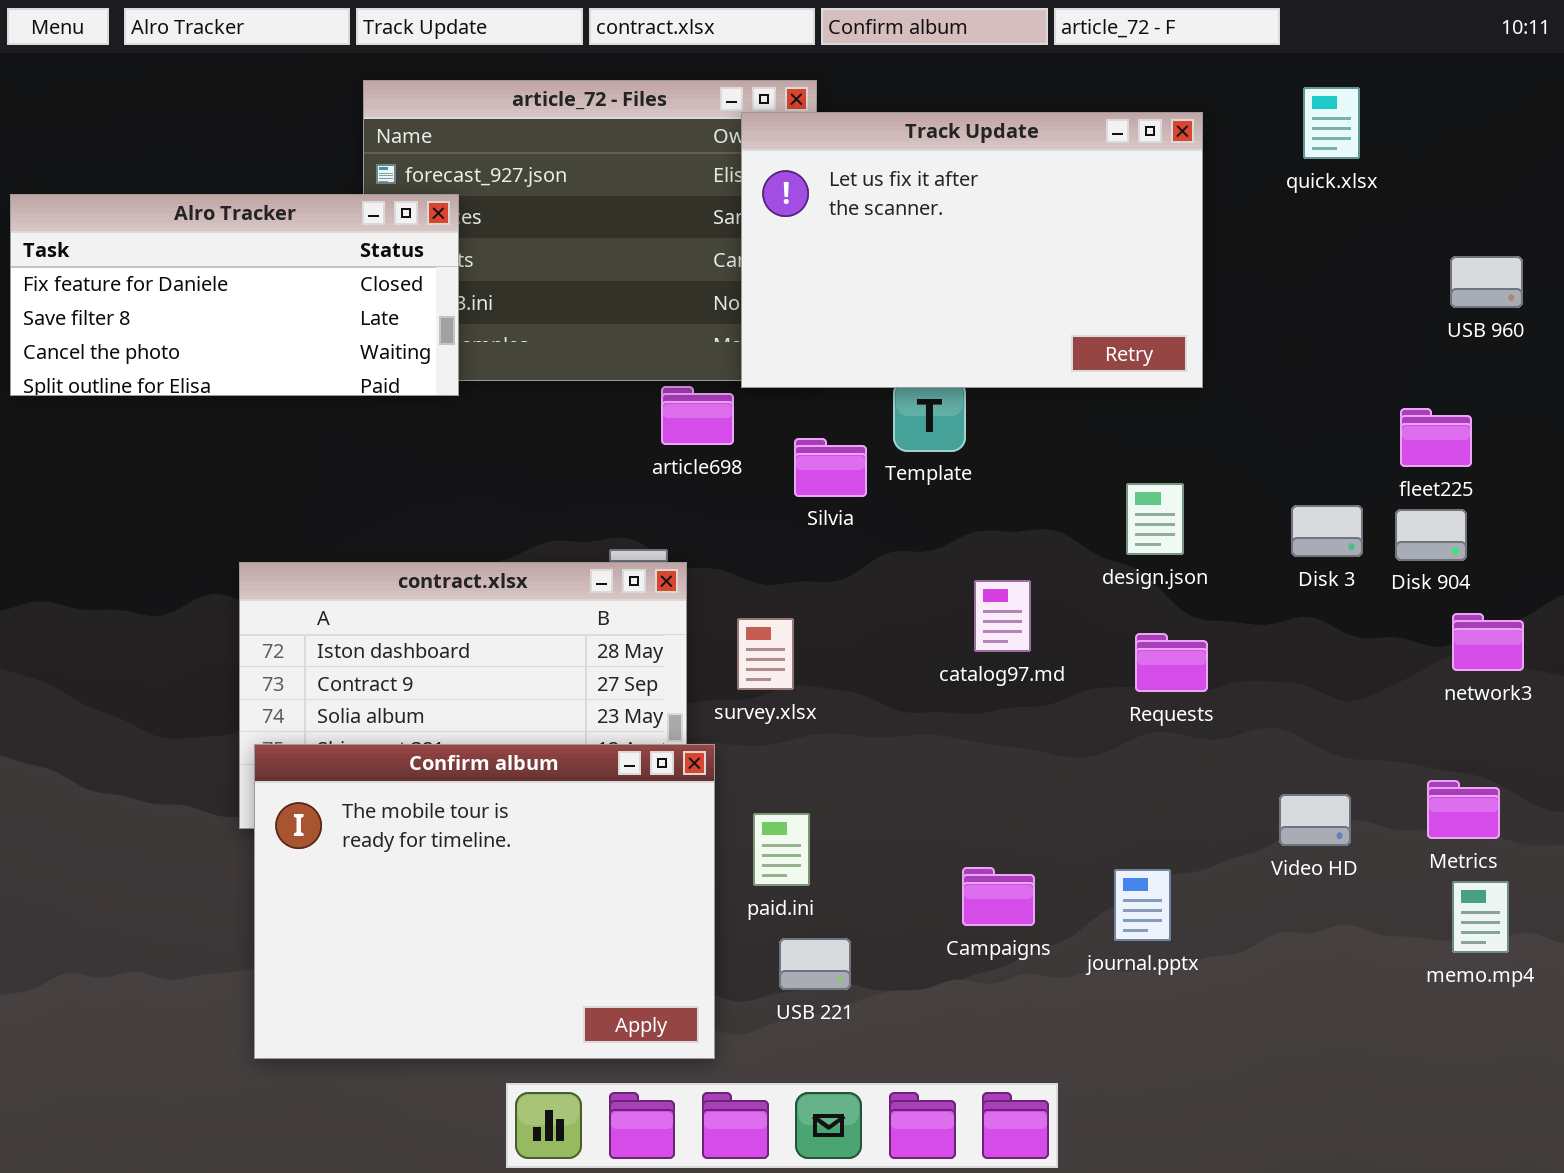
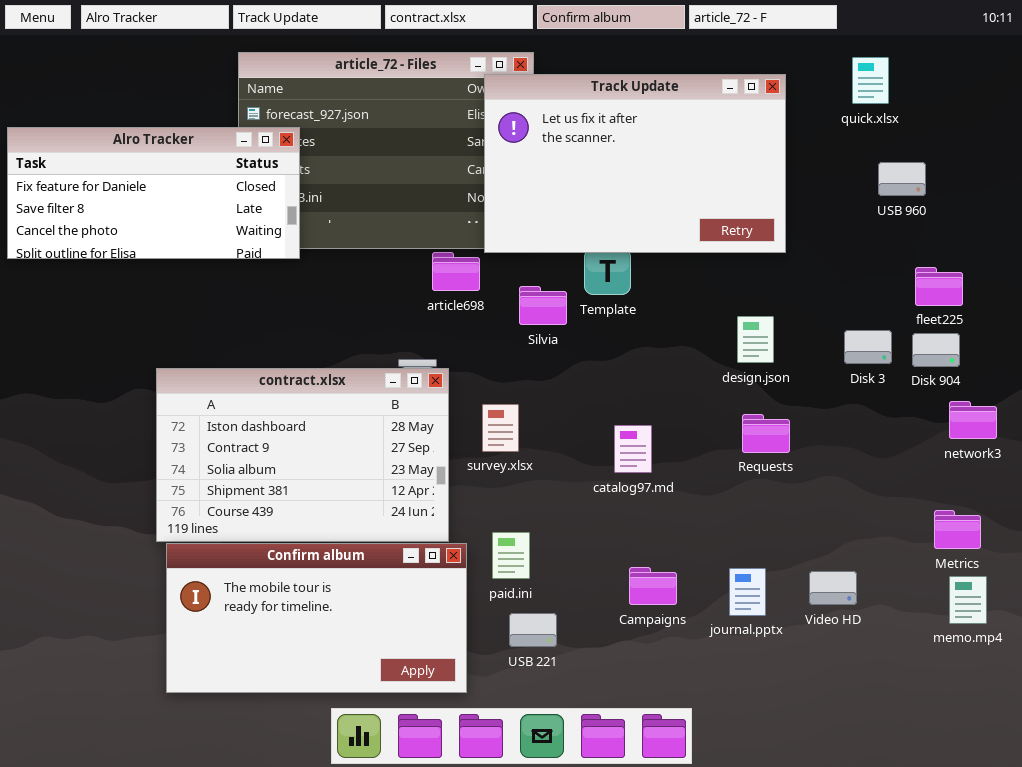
USB 960: [1450,256,1523,308] -> [878,162,926,196], moved
catalog97.md: [974,580,1031,652] -> [614,425,652,473], moved
Confirm album: [254,744,715,1059] -> [166,543,467,693], resized
Video HD: [1279,794,1351,846] -> [809,571,857,605], moved

